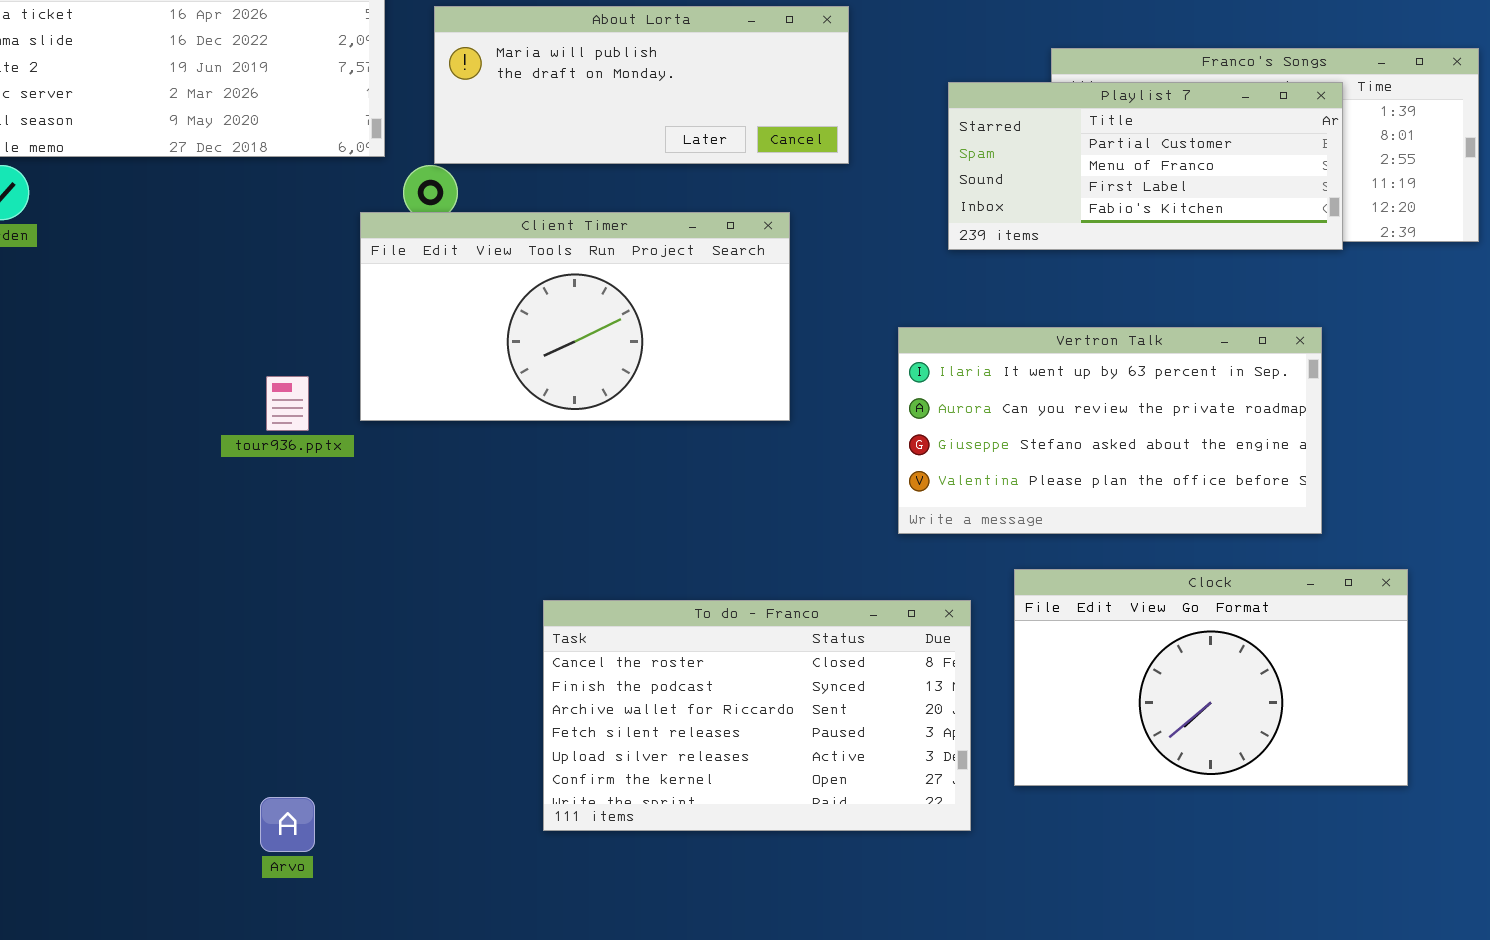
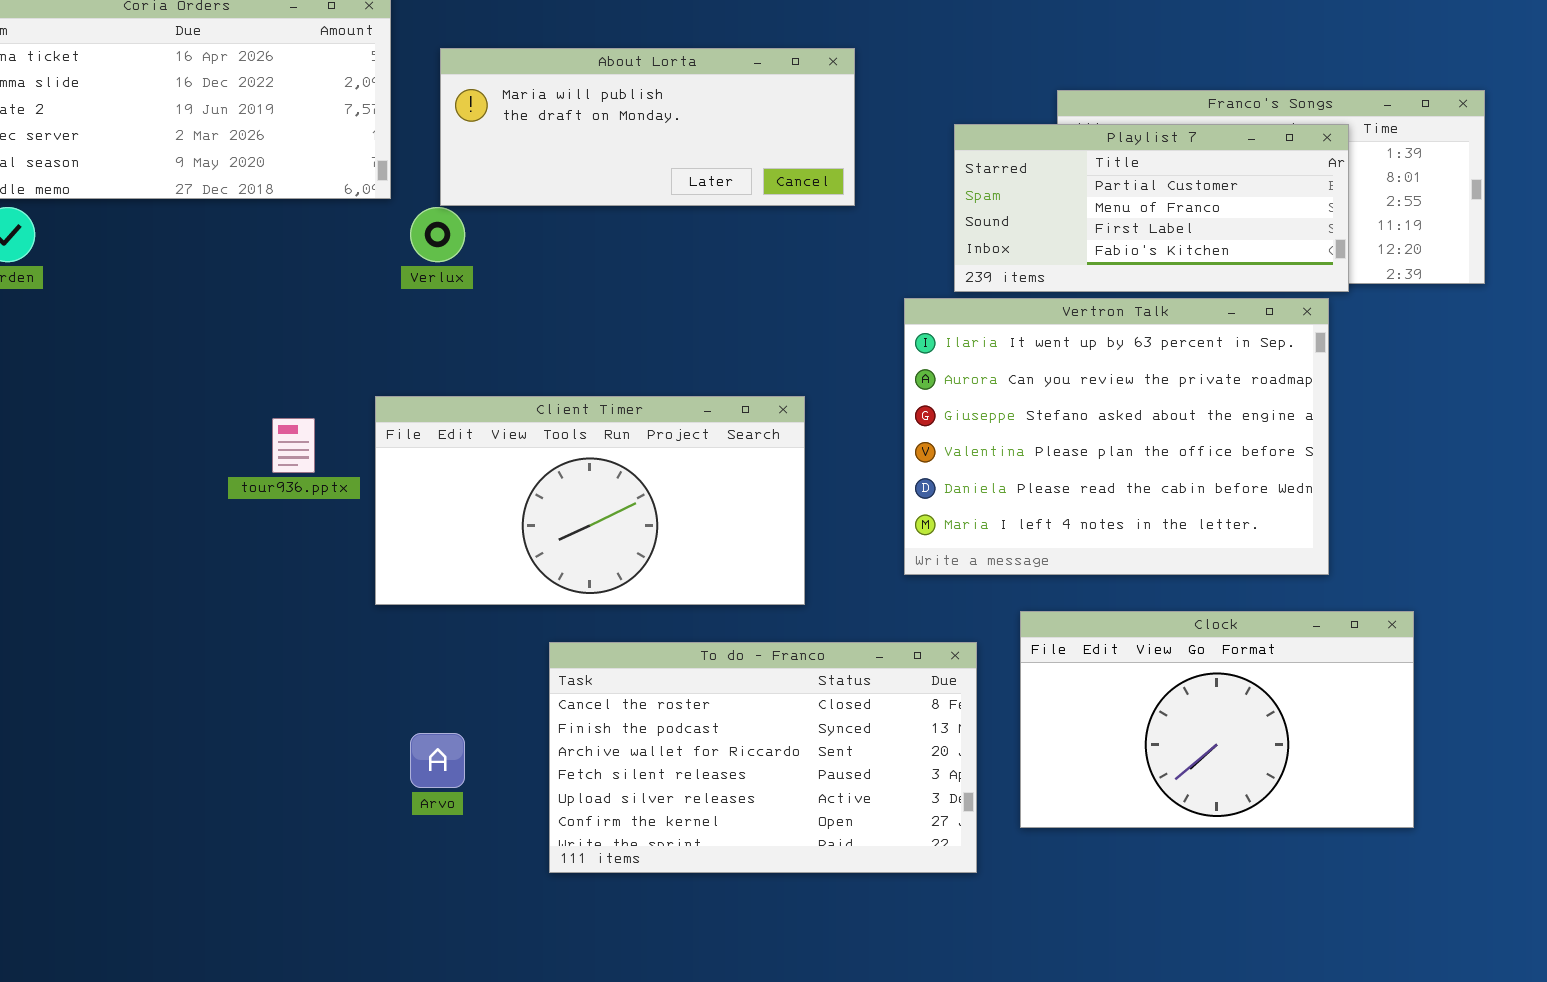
Client Timer: [360,212,790,421] -> [375,396,805,605], moved
Vertron Talk: [898,327,1322,534] -> [904,298,1329,575], resized
Arvo: [260,797,315,852] -> [410,733,465,788], moved

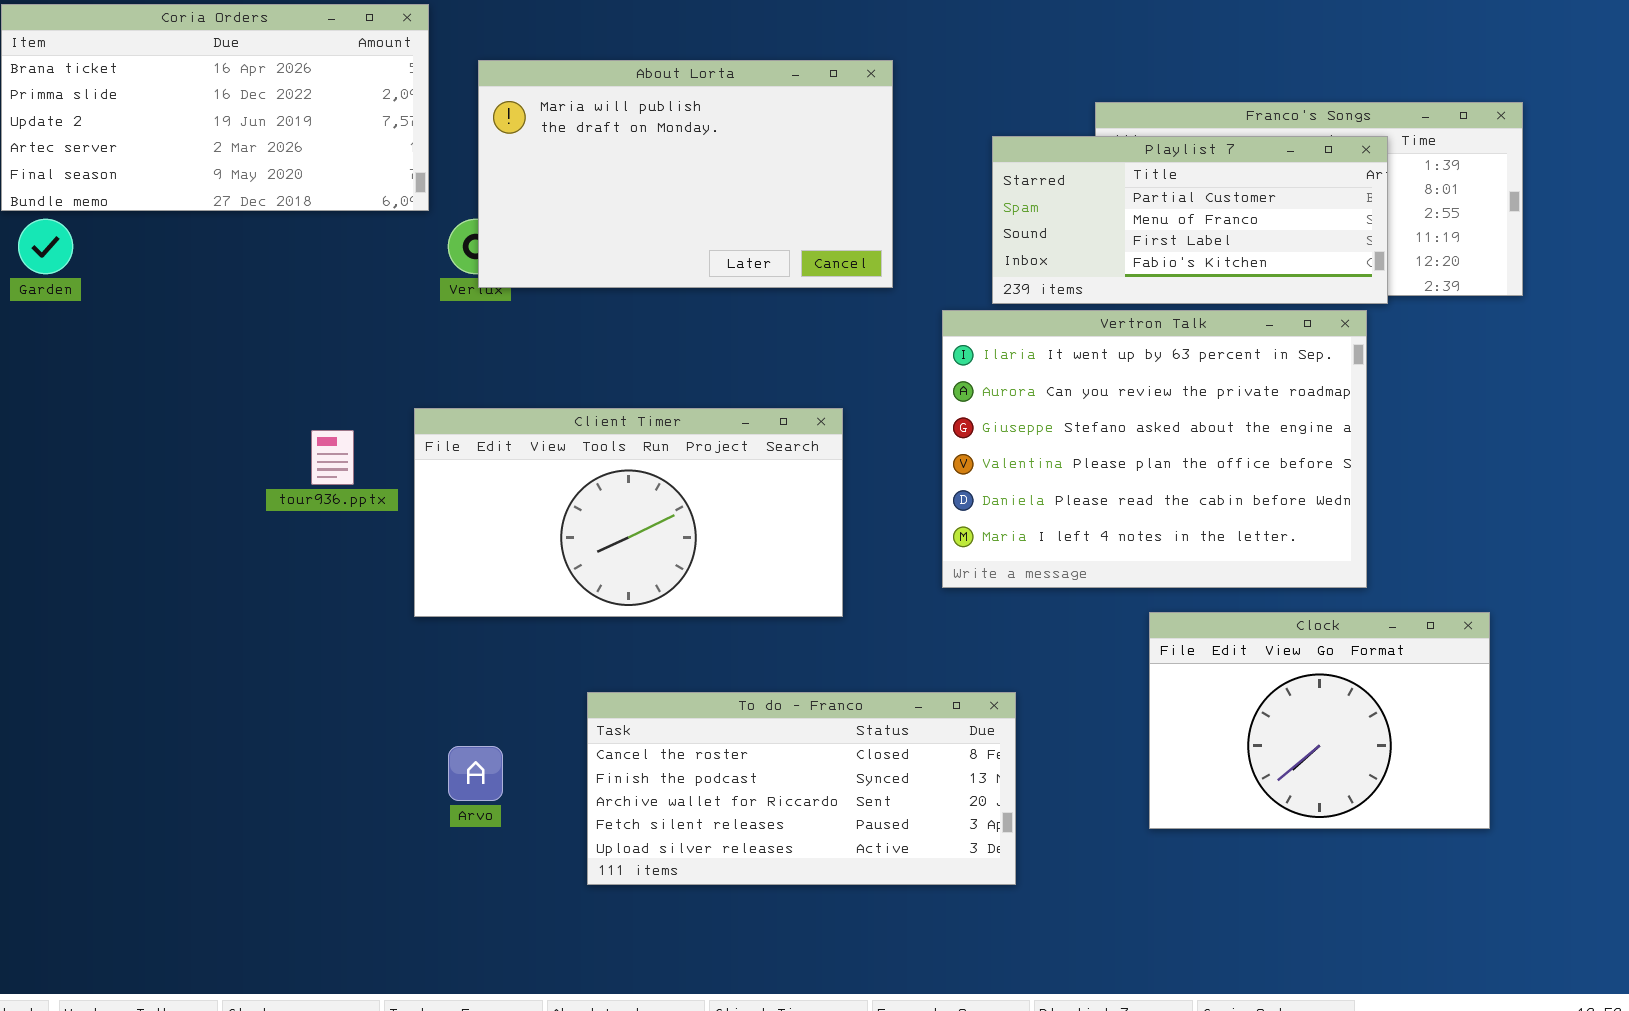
About Lorta: [440,48,855,206] -> [478,60,893,288], resized
Clock: [1020,611,1414,828] -> [1149,612,1490,829], moved, resized
To do - Franco: [549,642,977,873] -> [587,692,1016,885], resized

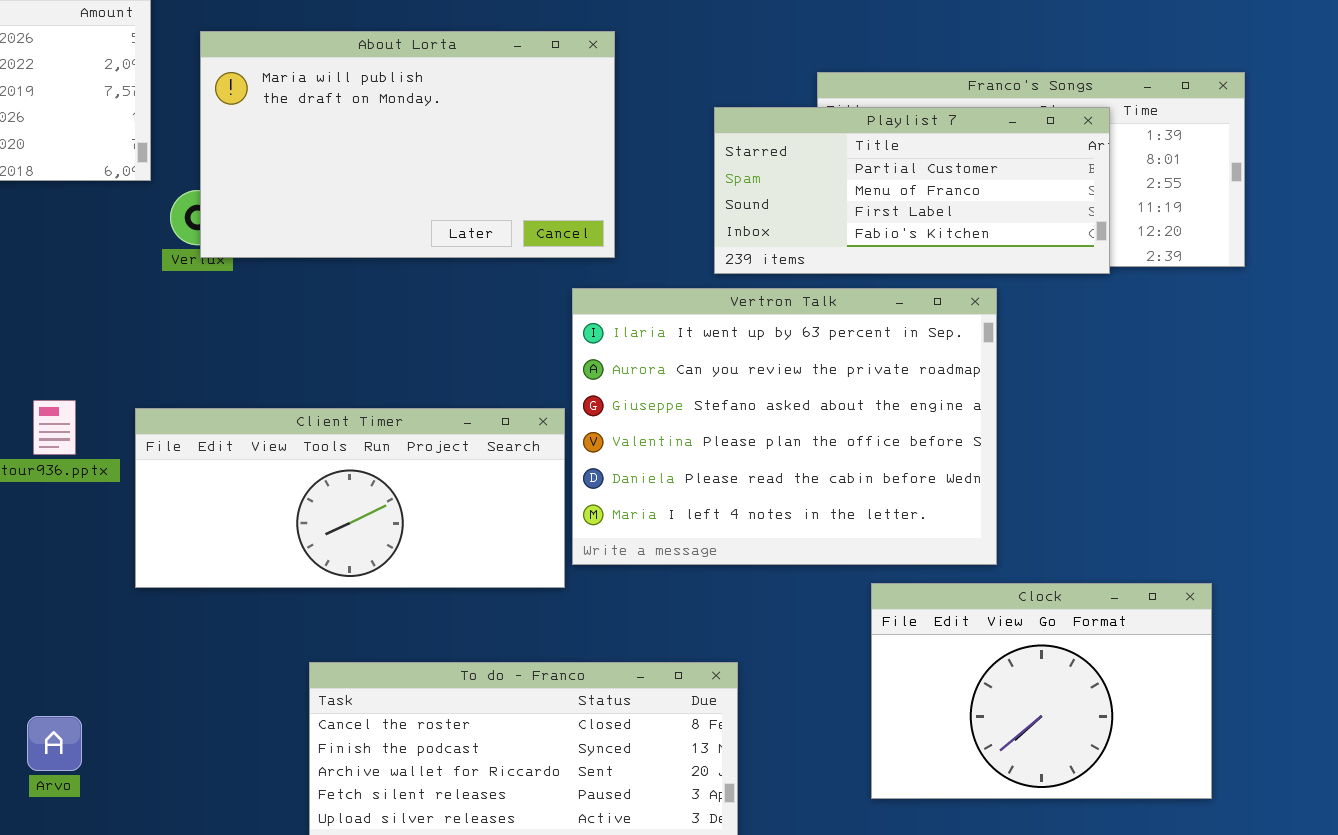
Vertron Talk: [942,310,1367,588] -> [572,288,997,565], moved
Client Timer: [414,408,843,617] -> [135,408,565,588], resized
Arvo: [448,746,503,801] -> [27,716,82,771], moved

